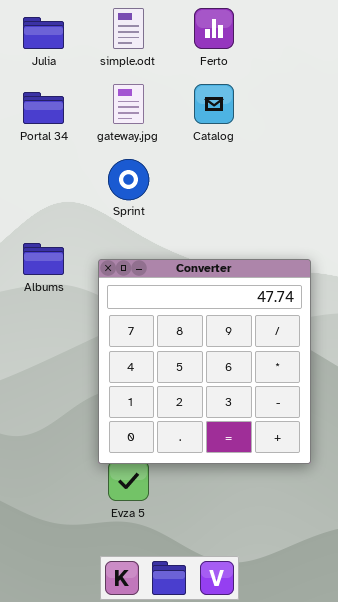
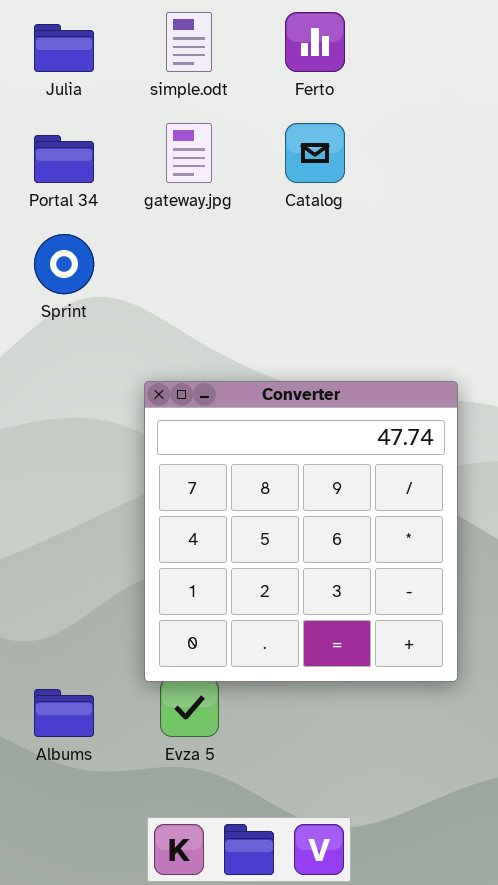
Sprint: [108,159,149,200] -> [34,234,94,294], moved
Albums: [23,243,64,275] -> [34,689,94,737], moved

